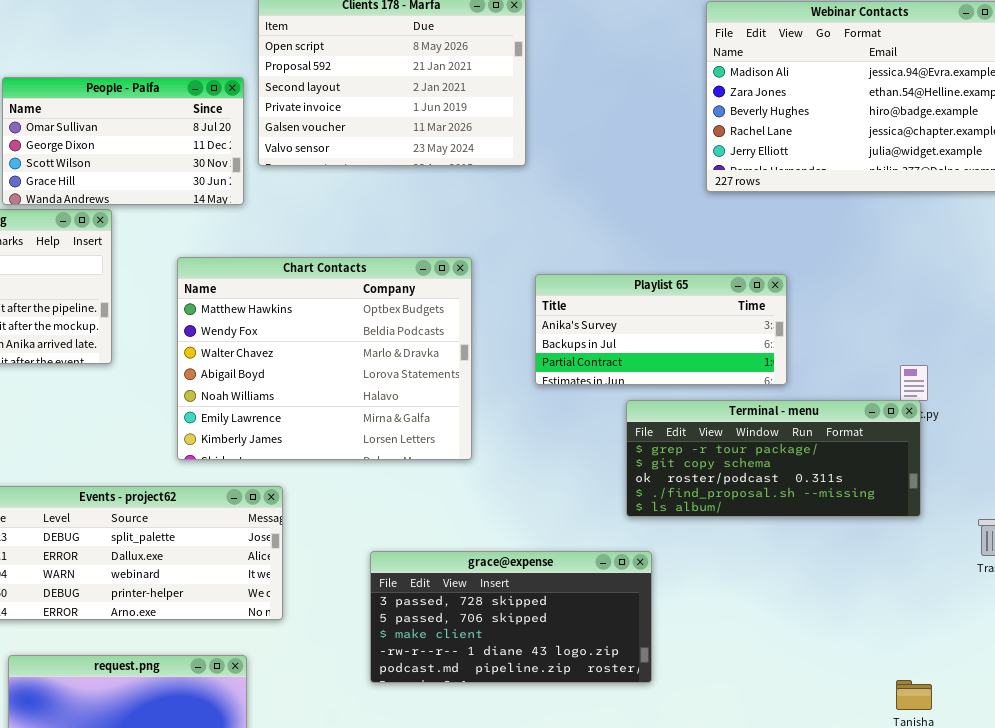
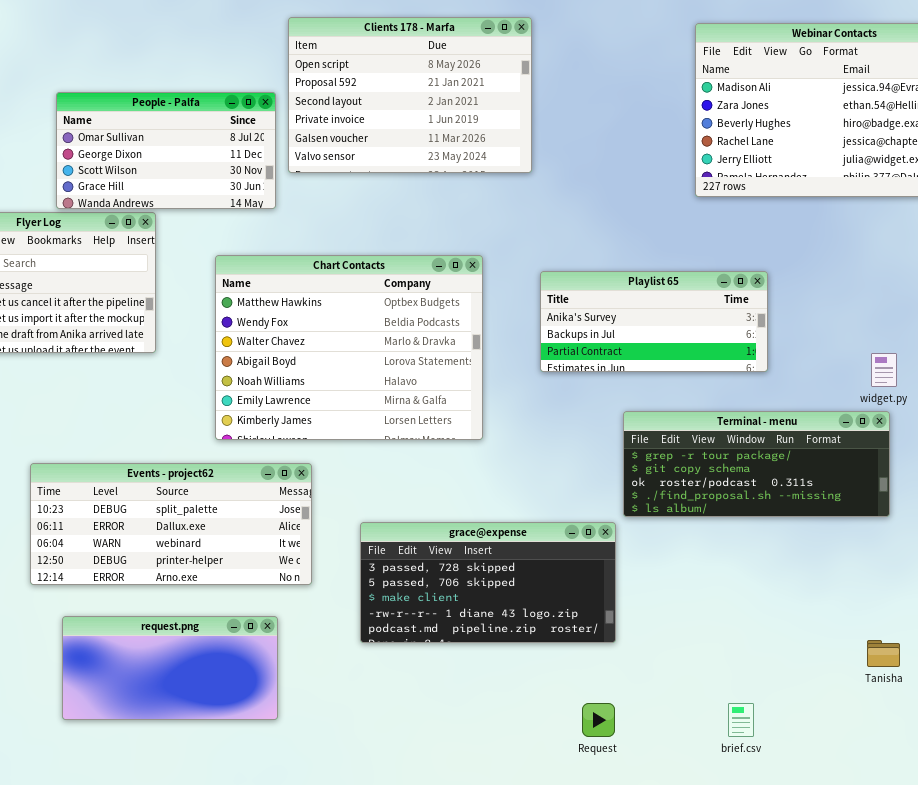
Terminal - menu: [626,400,921,517] -> [623,411,890,517], moved
grace@expense: [370,551,652,683] -> [360,522,616,643], moved

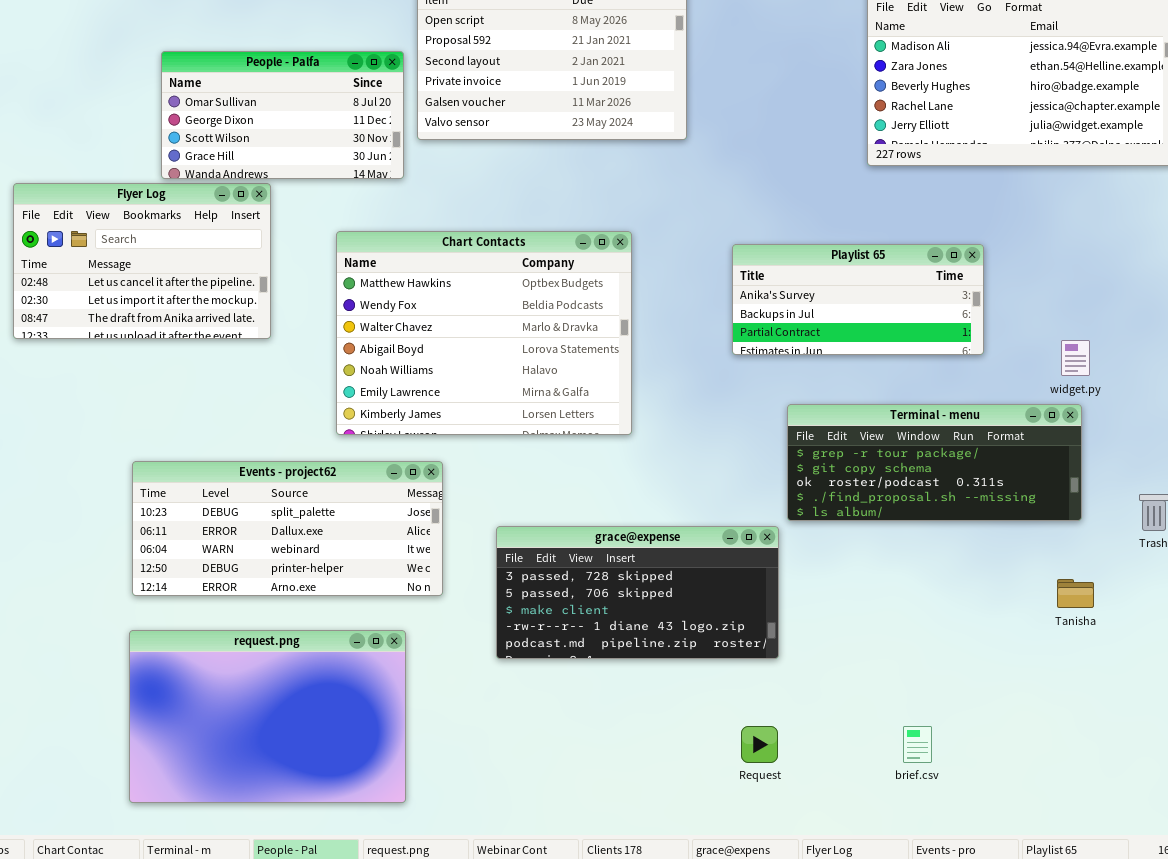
Playlist 65: [540,271,768,372] -> [732,244,984,355], moved
request.png: [62,616,278,720] -> [129,630,406,803], resized
Tanisha: [867,640,900,667] -> [1057,579,1094,608], moved

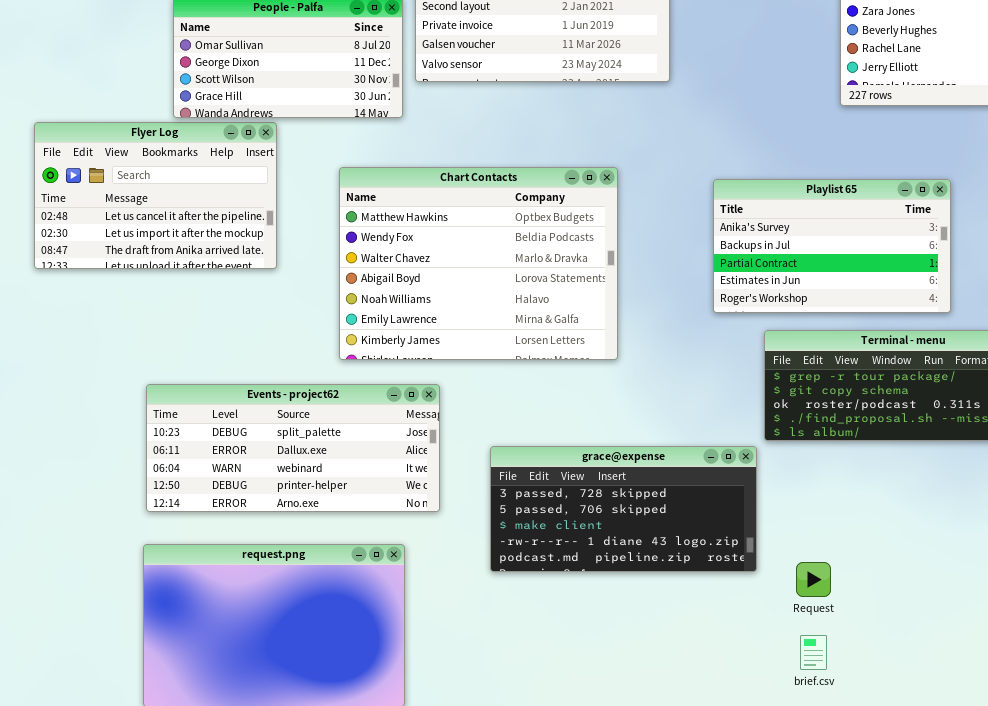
Playlist 65: [732,244,984,355] -> [713,179,951,313], resized
Request: [741,726,778,763] -> [796,562,831,597], moved
brief.csv: [903,726,932,763] -> [800,635,827,670], moved

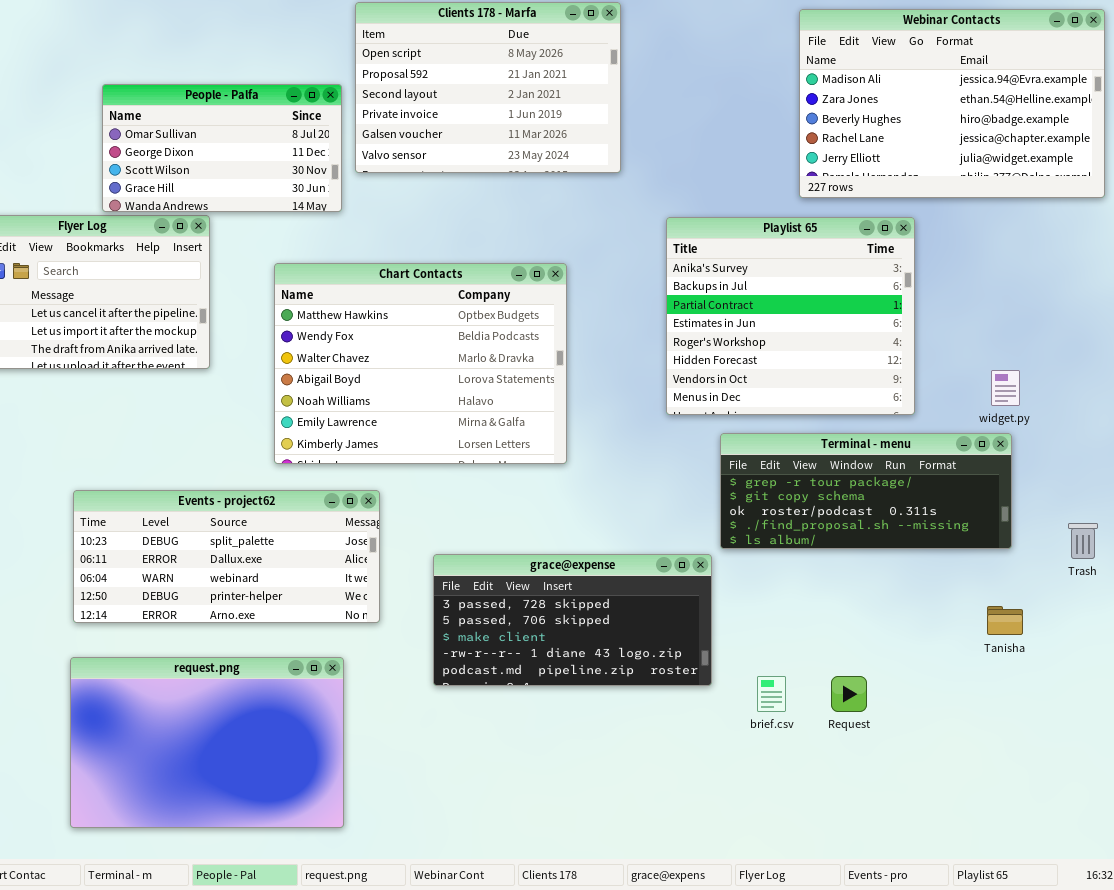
Playlist 65: [713,179,951,313] -> [666,217,915,415], resized
Request: [796,562,831,597] -> [831,676,867,712], moved
brief.csv: [800,635,827,670] -> [757,676,786,712], moved

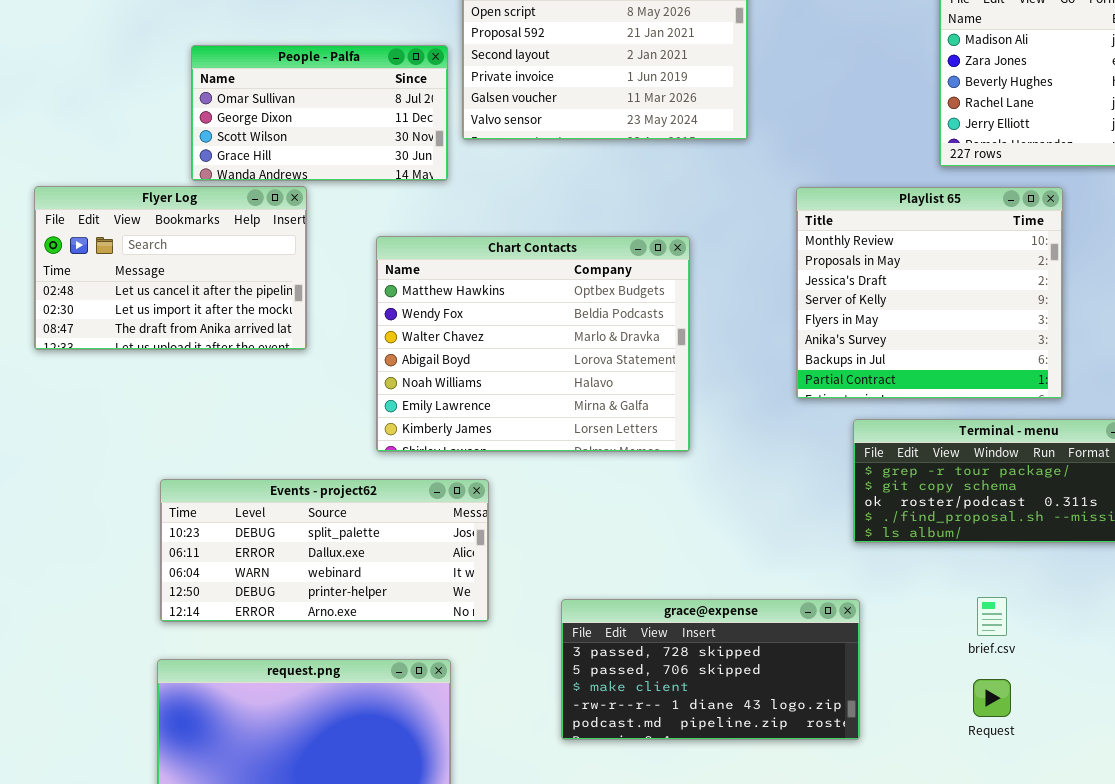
Playlist 65: [666,217,915,415] -> [796,187,1063,399], scrolled up 5 rows
grace@expense: [433,554,712,686] -> [561,599,860,740], moved
brief.csv: [757,676,786,712] -> [977,597,1007,636], moved

